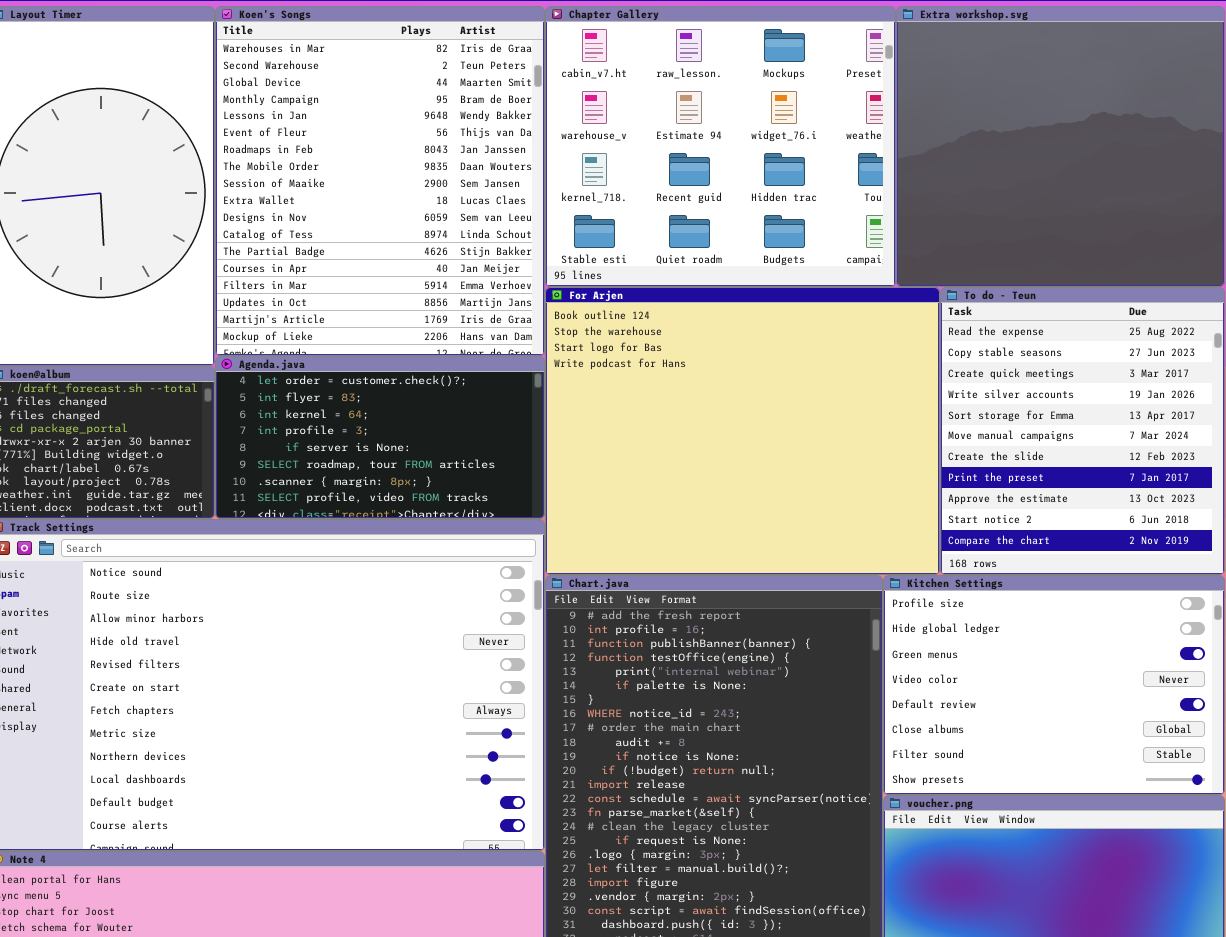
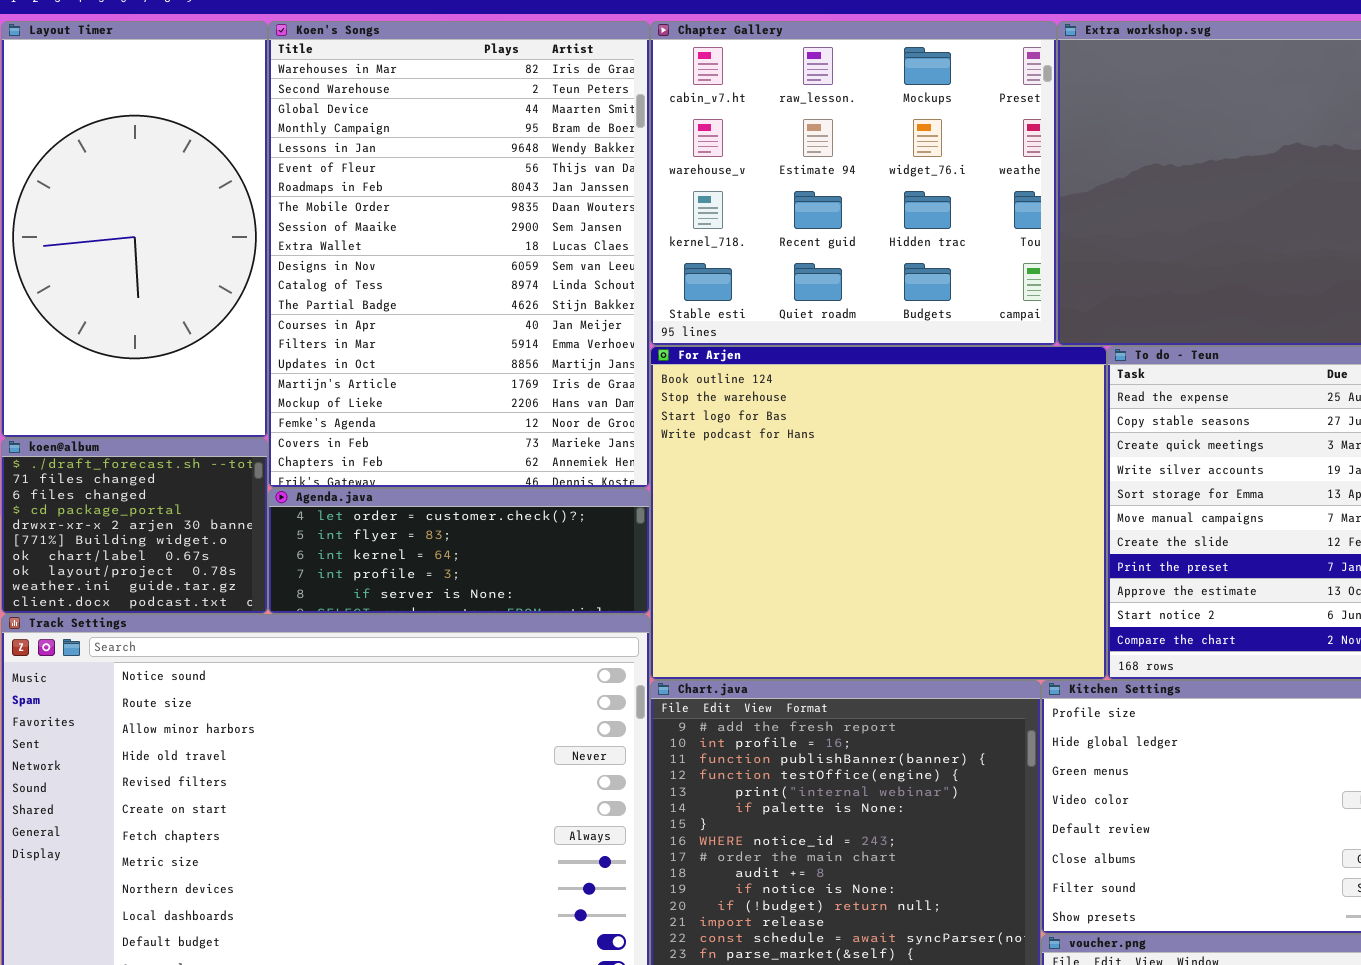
Koen's Songs: [215,6,545,356] -> [268,21,650,488], resized
Agenda.java: [215,356,545,519] -> [268,488,650,614], resized

